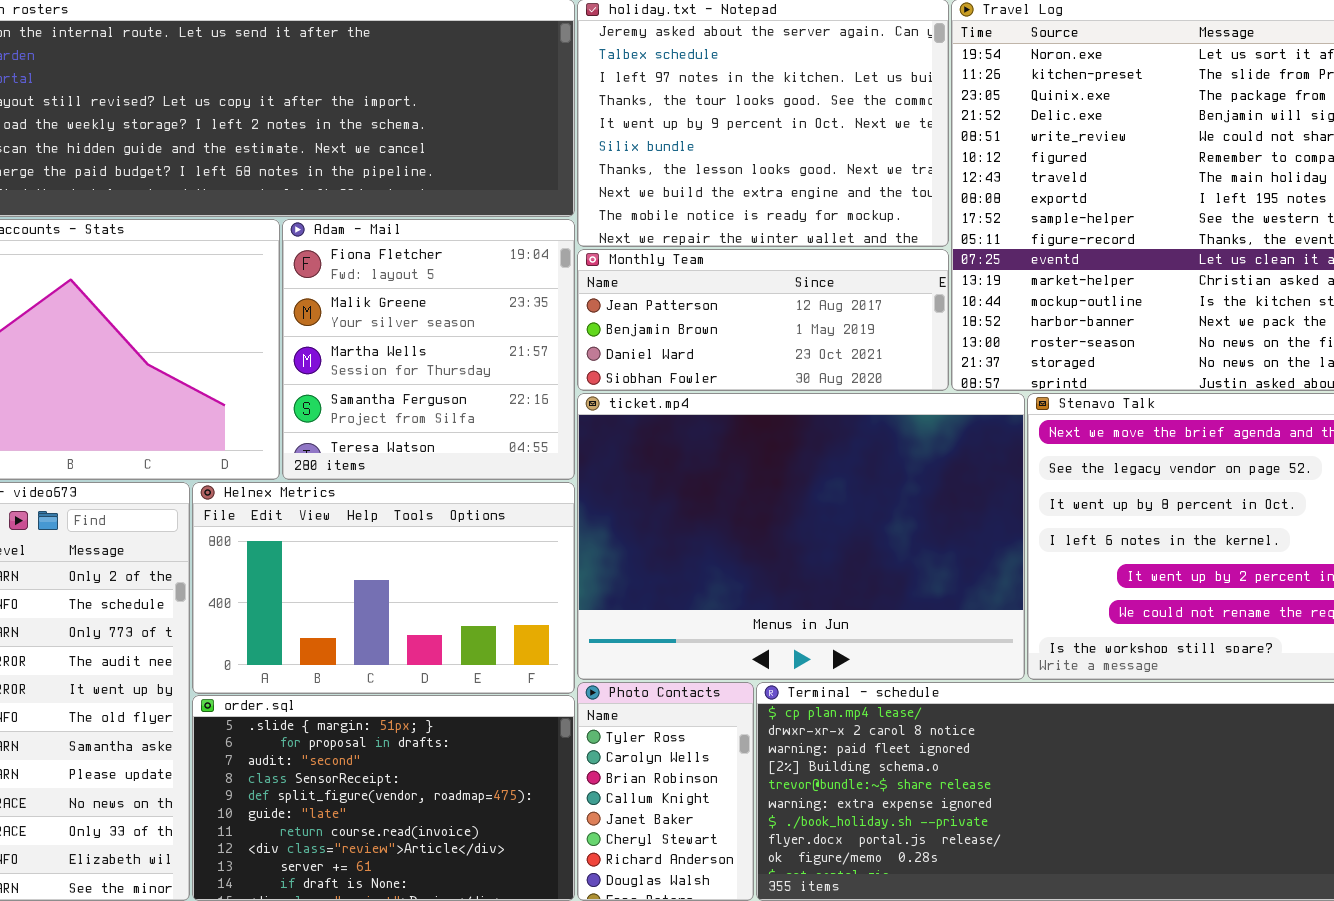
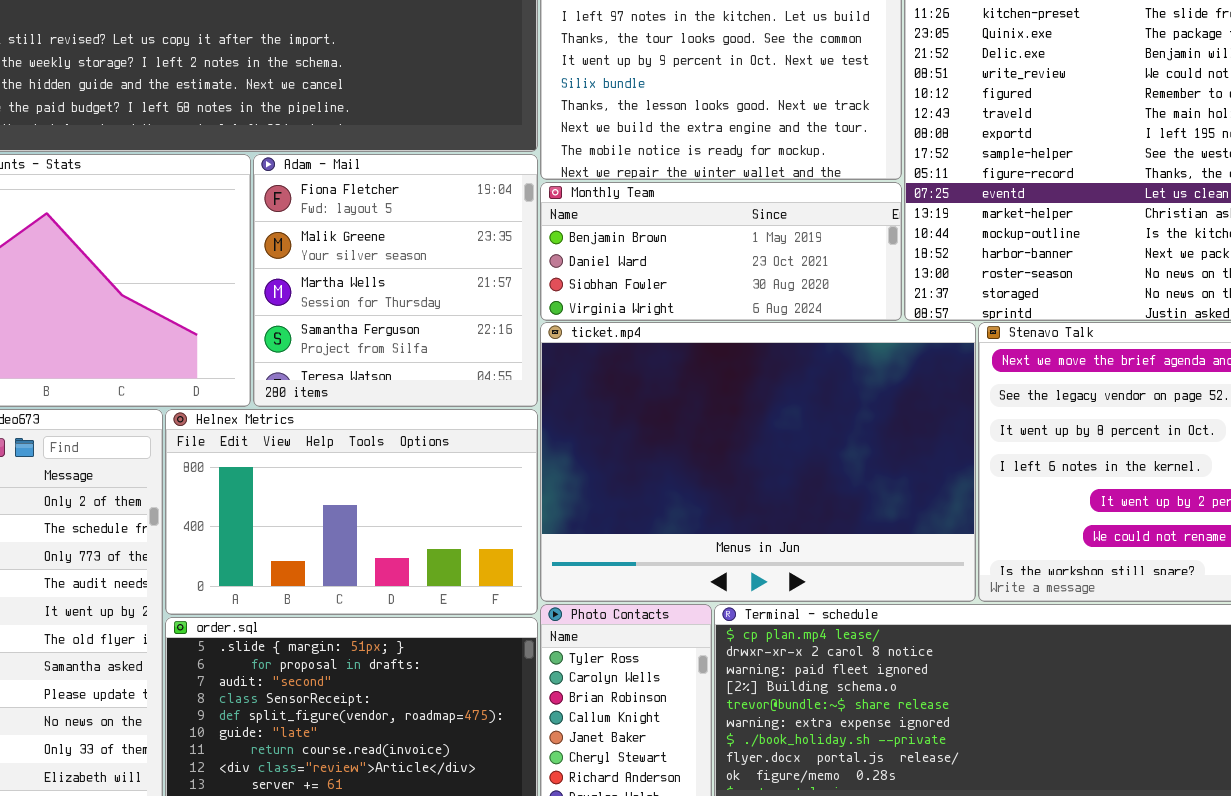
Monthly Team: [577,249,949,391] -> [540,182,902,321], scrolled down 1 row

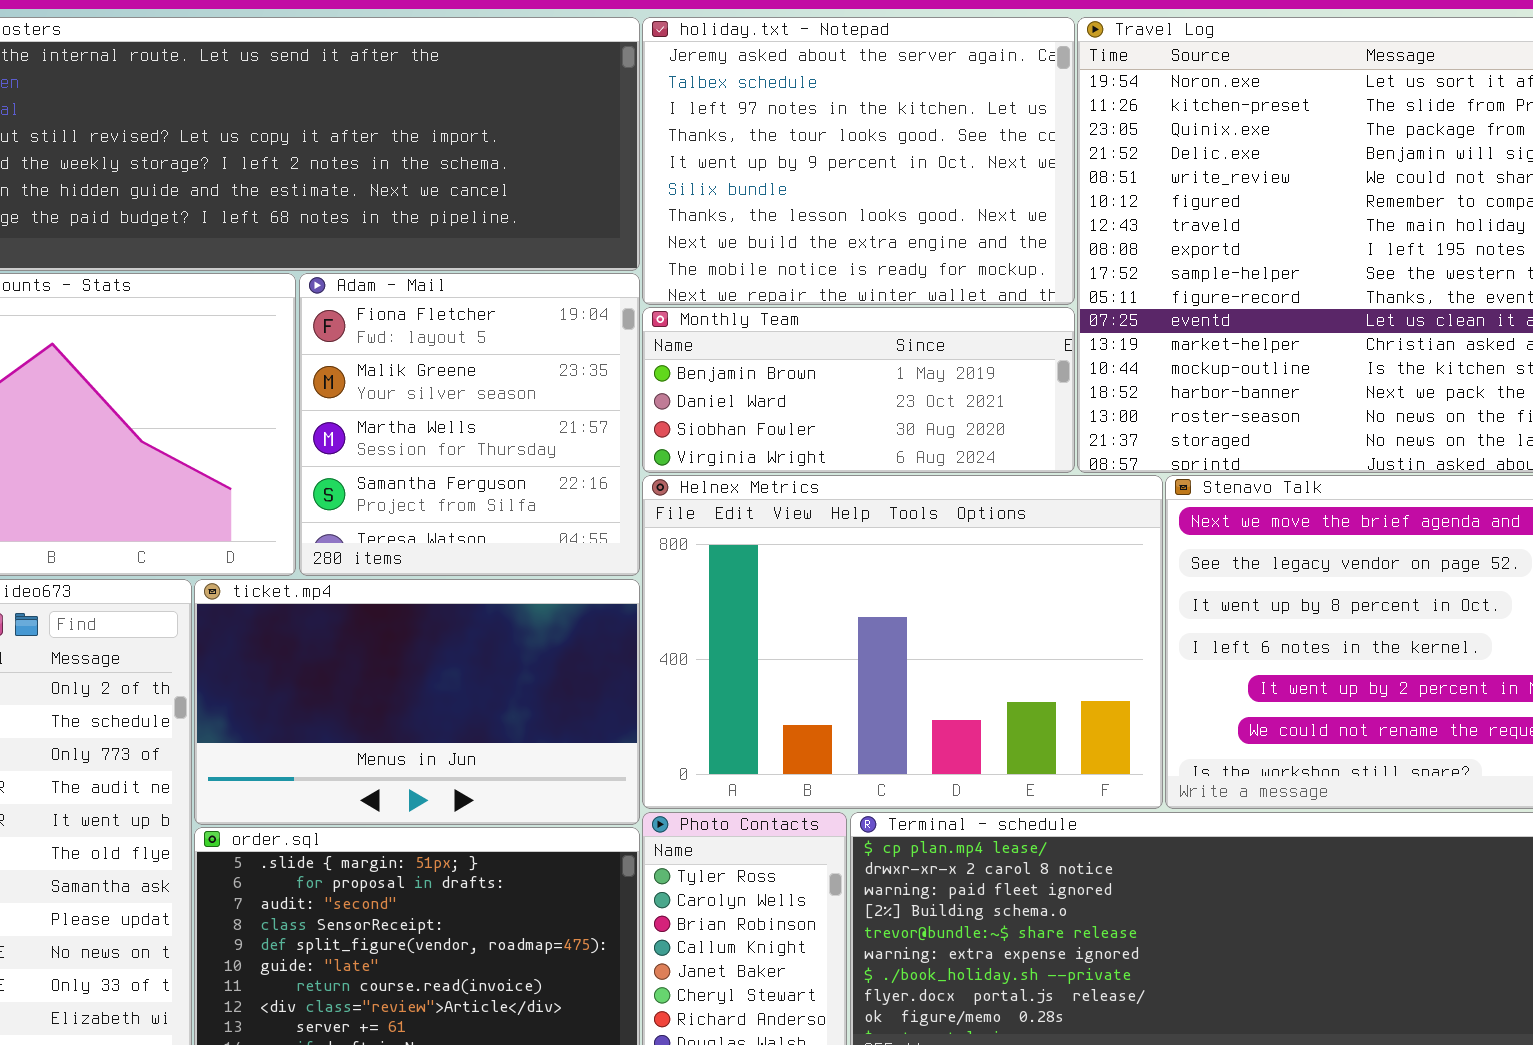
ticket.mp4: [540,322,976,602] -> [194,579,640,825], moved, resized
Helnex Metrics: [165,409,538,615] -> [642,475,1163,809], moved, resized

